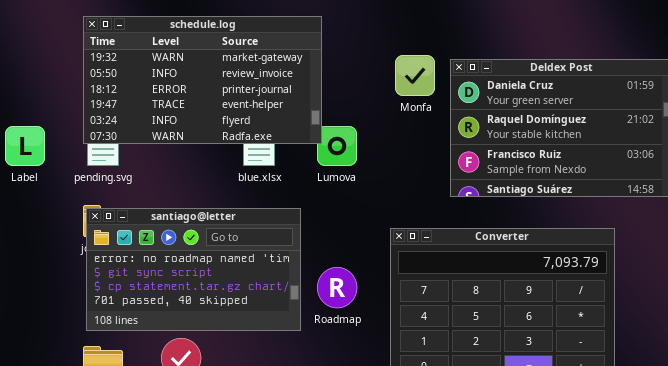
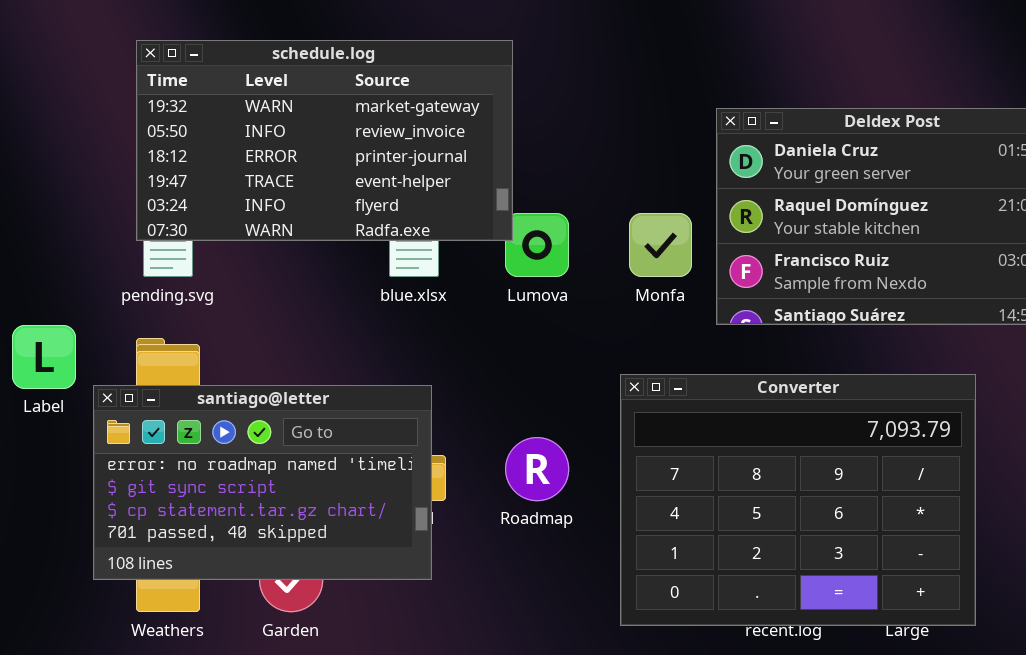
Monfa: [395,55,435,96] -> [629,213,692,277], moved
Label: [5,126,45,166] -> [12,325,76,389], moved
santiago@letter: [86,208,301,331] -> [93,385,432,580], moved

